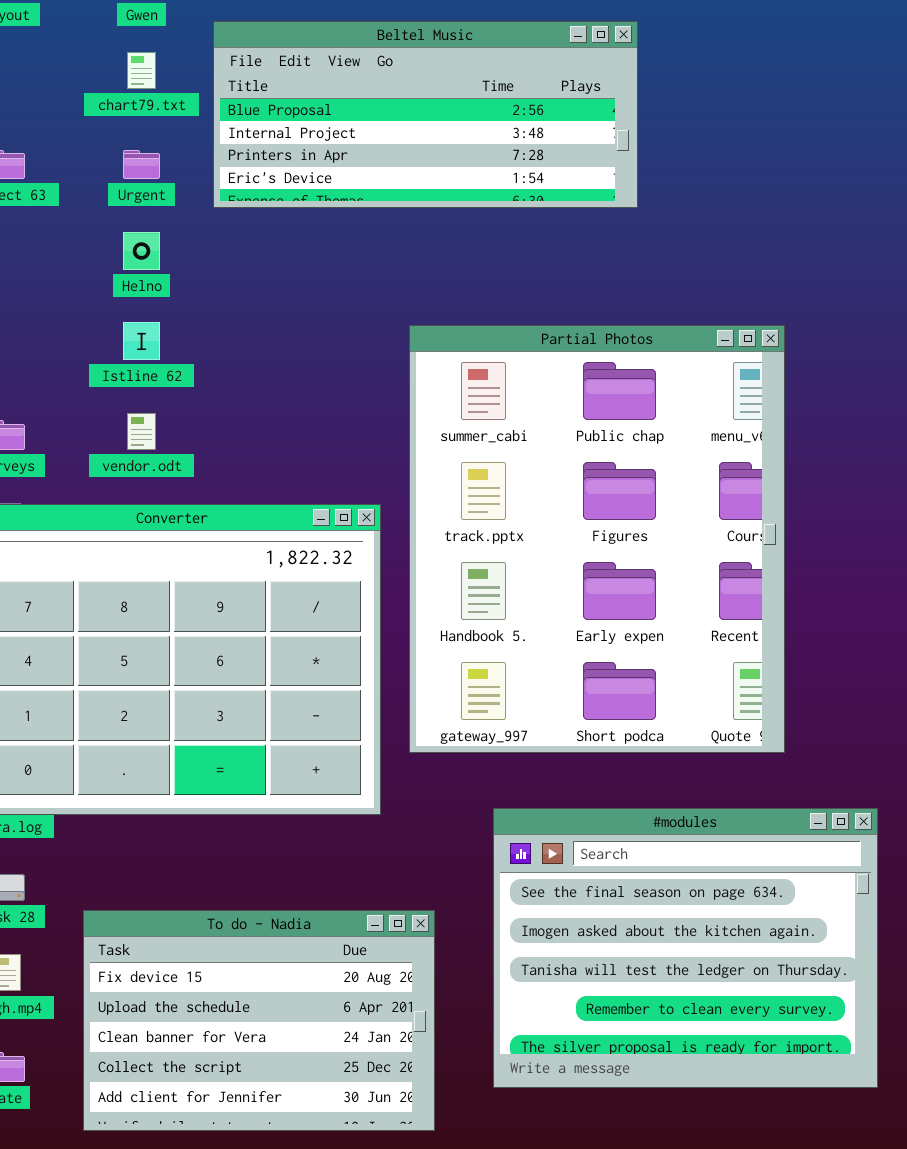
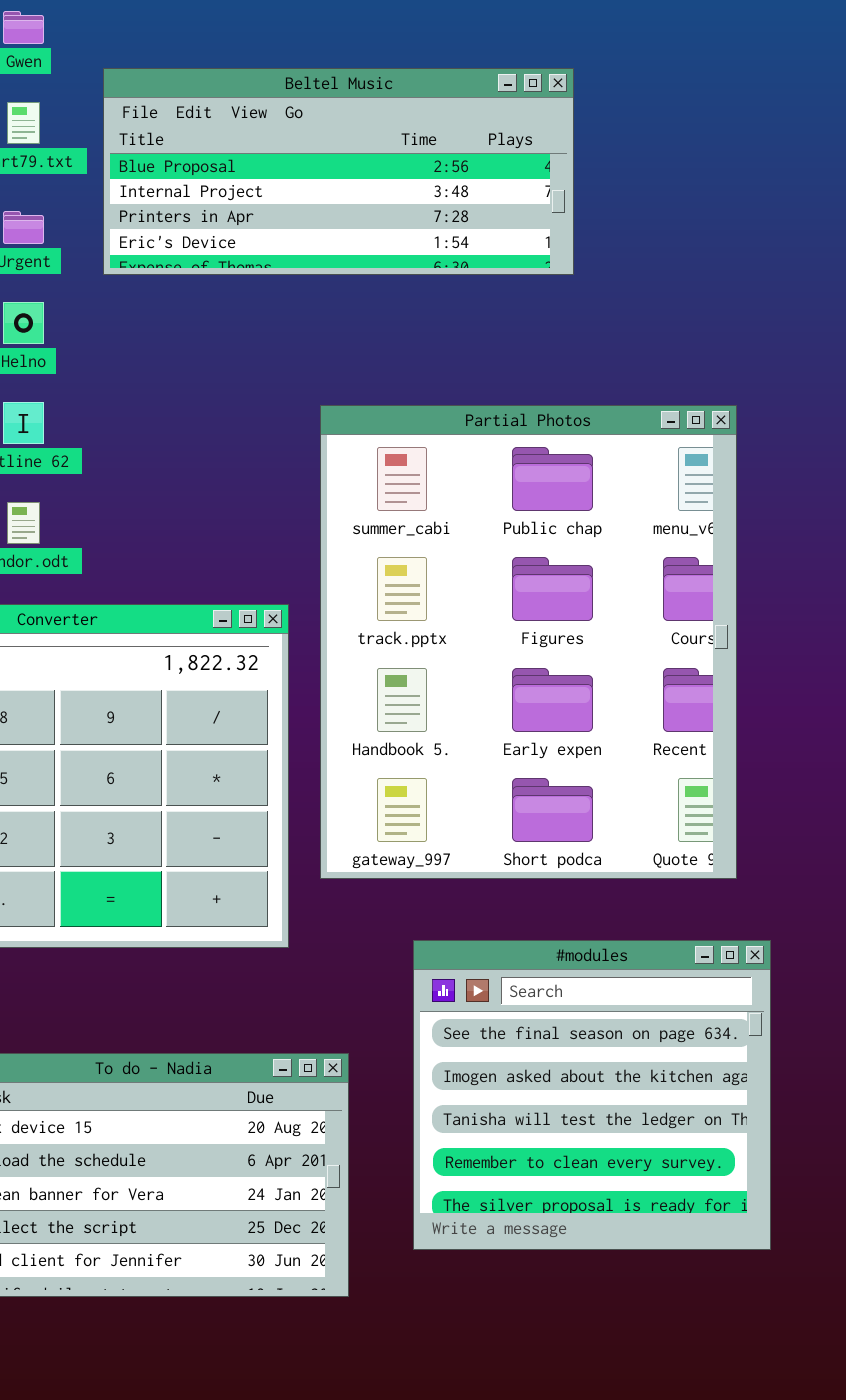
#modules: [493,808,878,1088] -> [413,940,771,1250], resized

